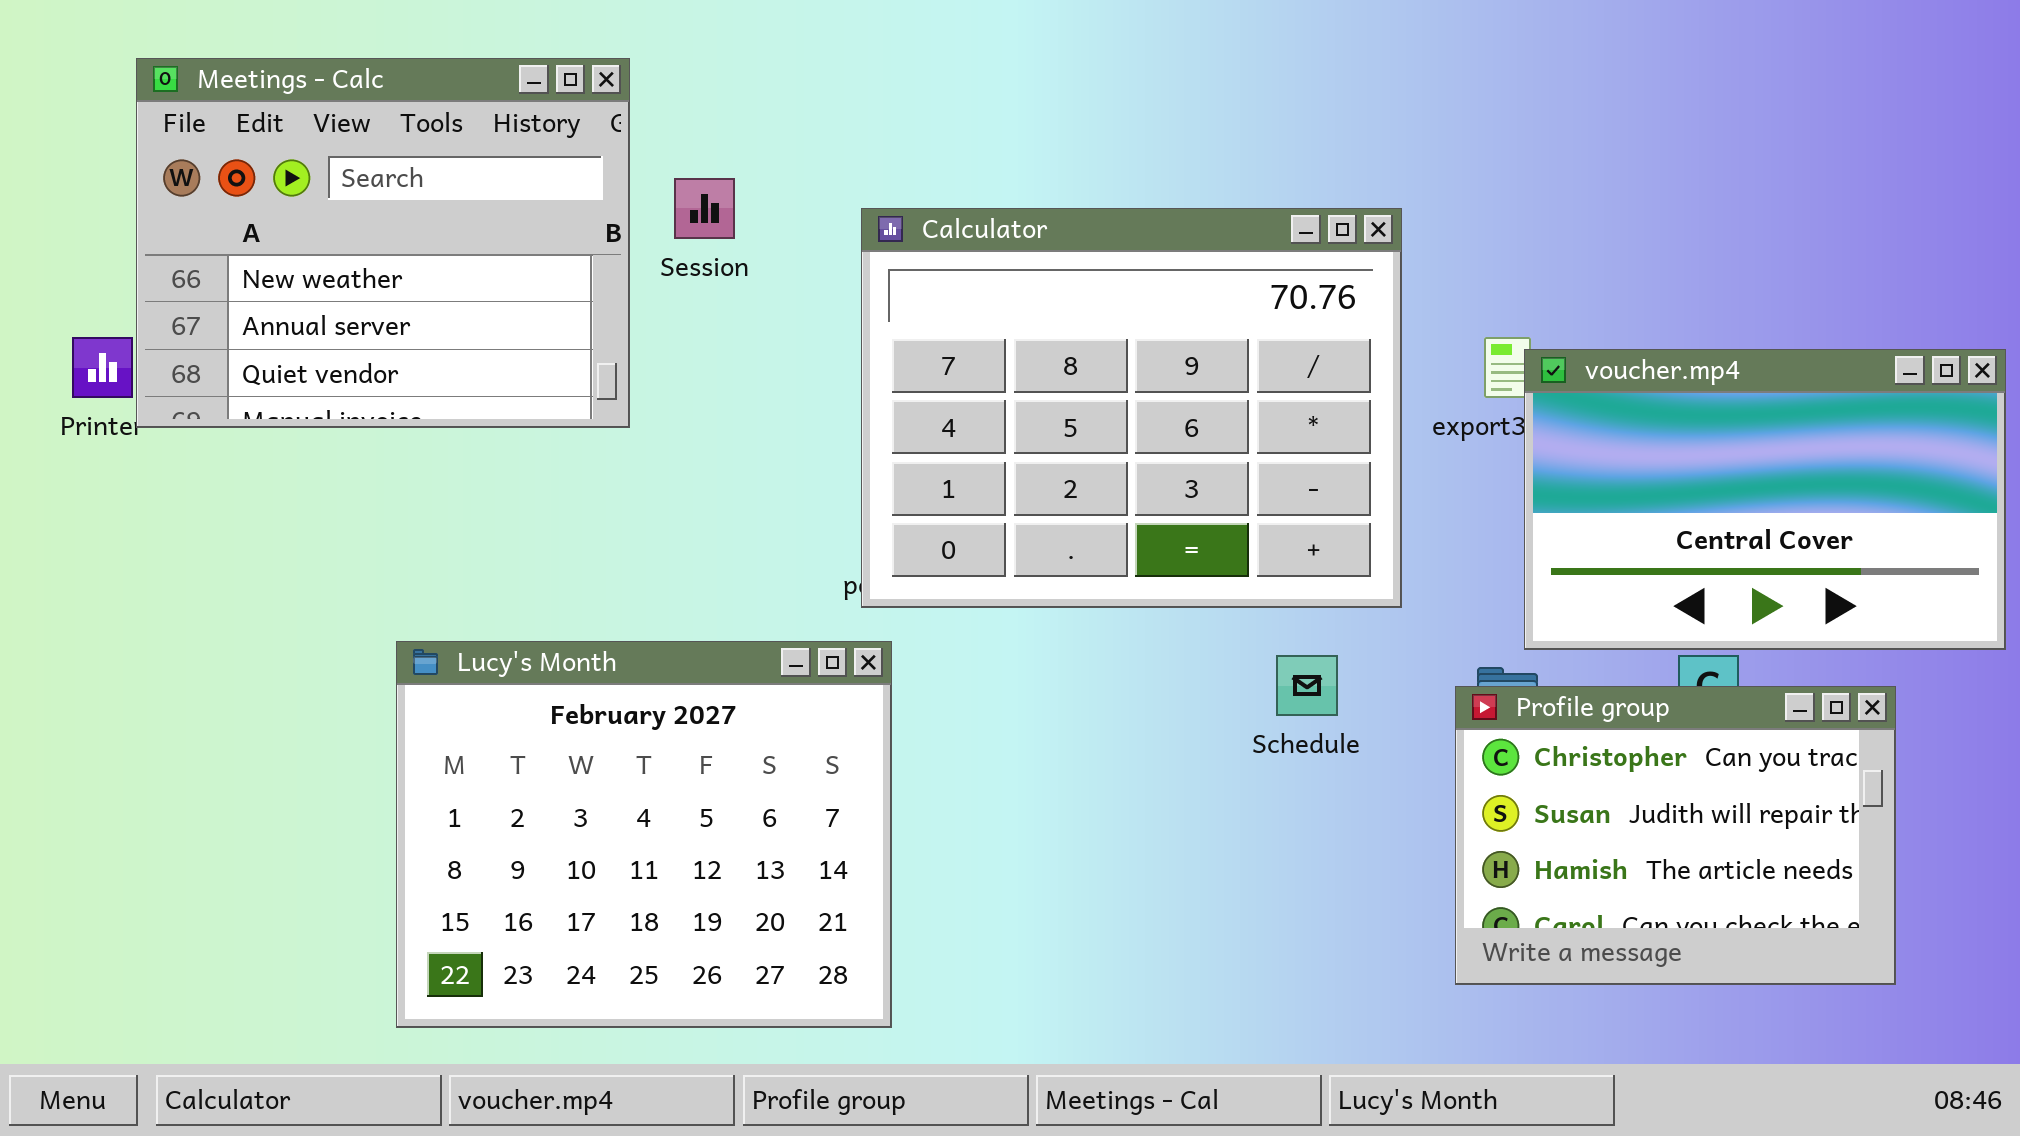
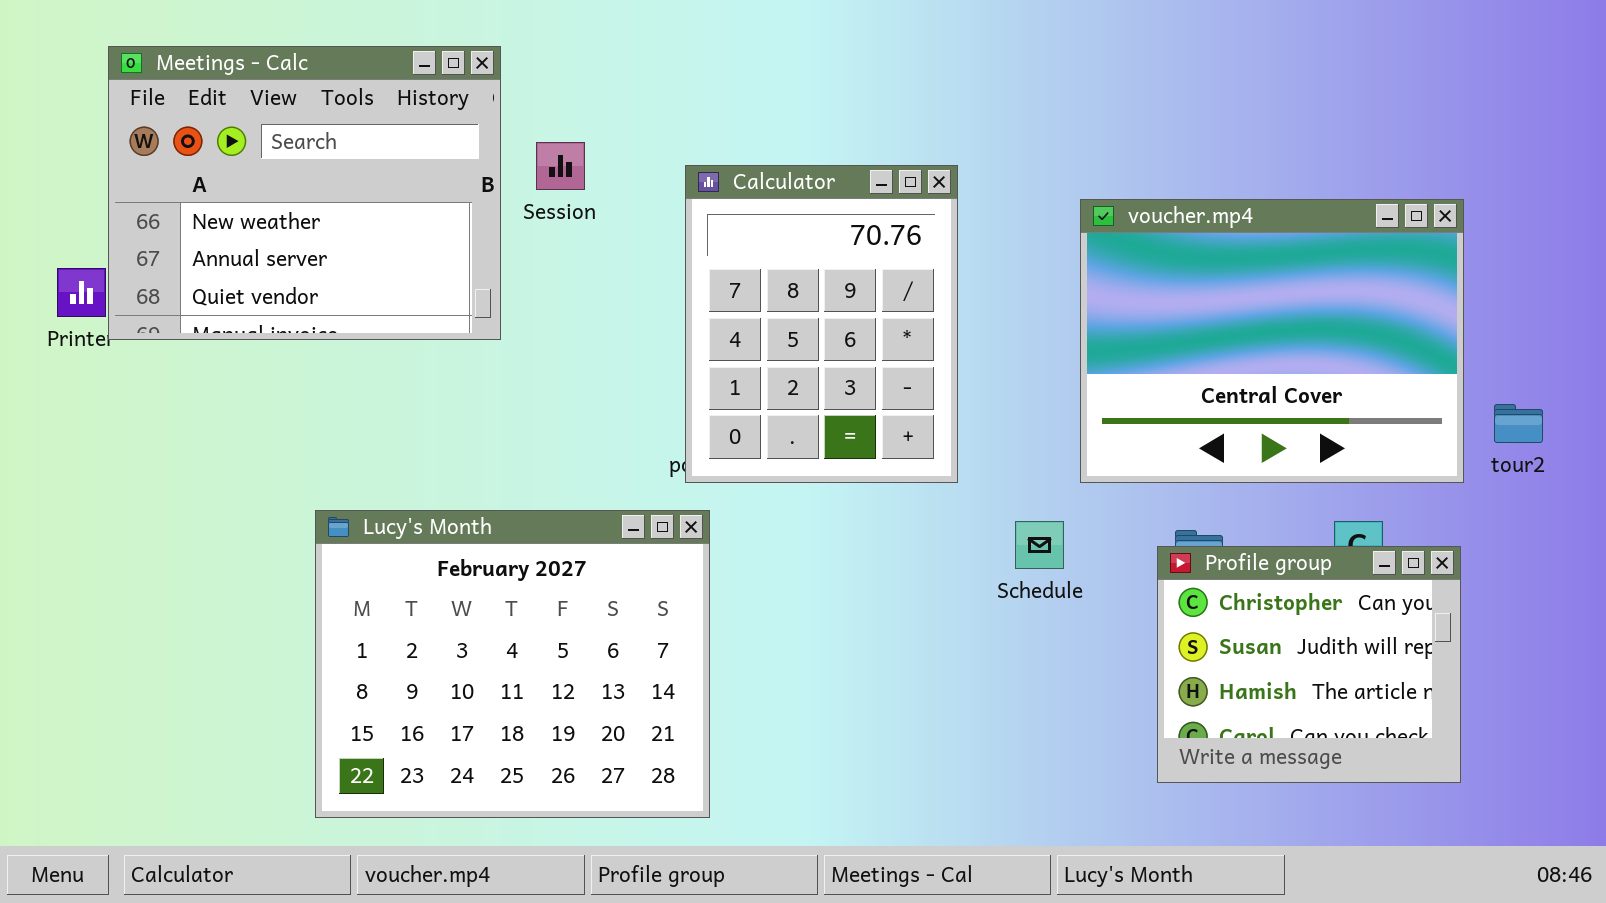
Calculator: [861,208,1402,608] -> [685,165,958,483], resized
voucher.mp4: [1524,349,2006,650] -> [1080,199,1464,483], moved, resized
Profile group: [1455,686,1896,985] -> [1157,546,1461,783], resized

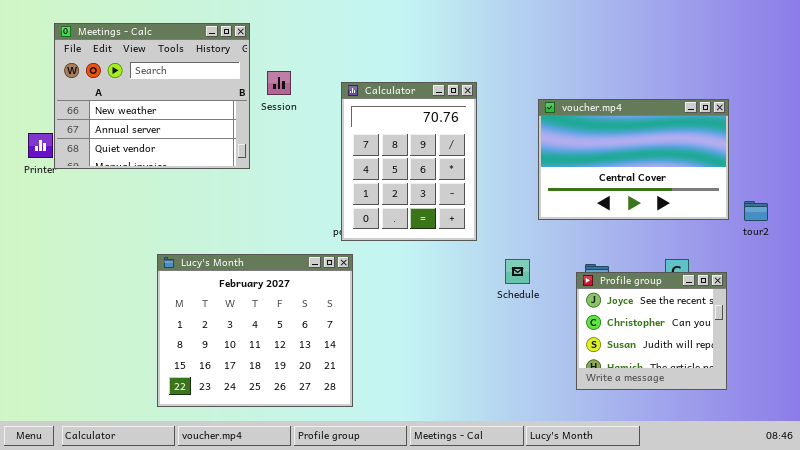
voucher.mp4: [1080,199,1464,483] -> [538,99,729,220], resized
Profile group: [1157,546,1461,783] -> [576,272,727,390], scrolled up 1 row

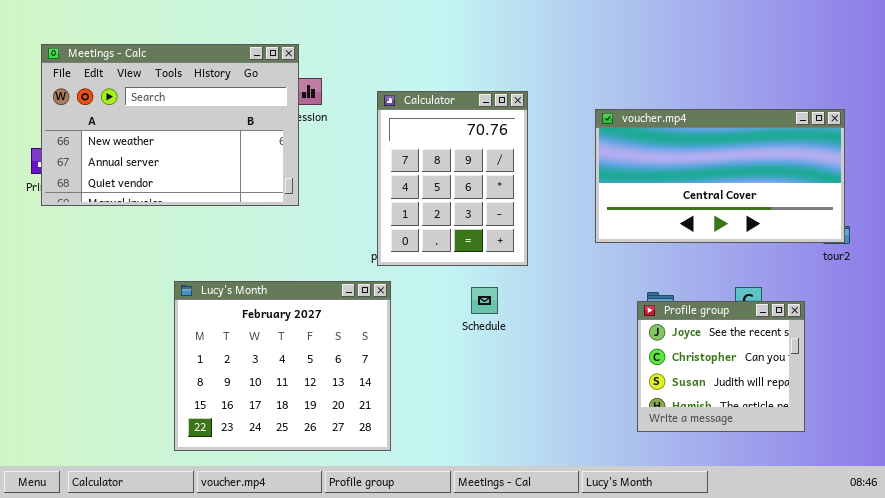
Meetings - Calc: [54,23,250,169] -> [41,44,299,206], moved, resized
voucher.mp4: [538,99,729,220] -> [595,109,845,243], resized
Schedule: [505,259,530,284] -> [471,287,498,314], moved

